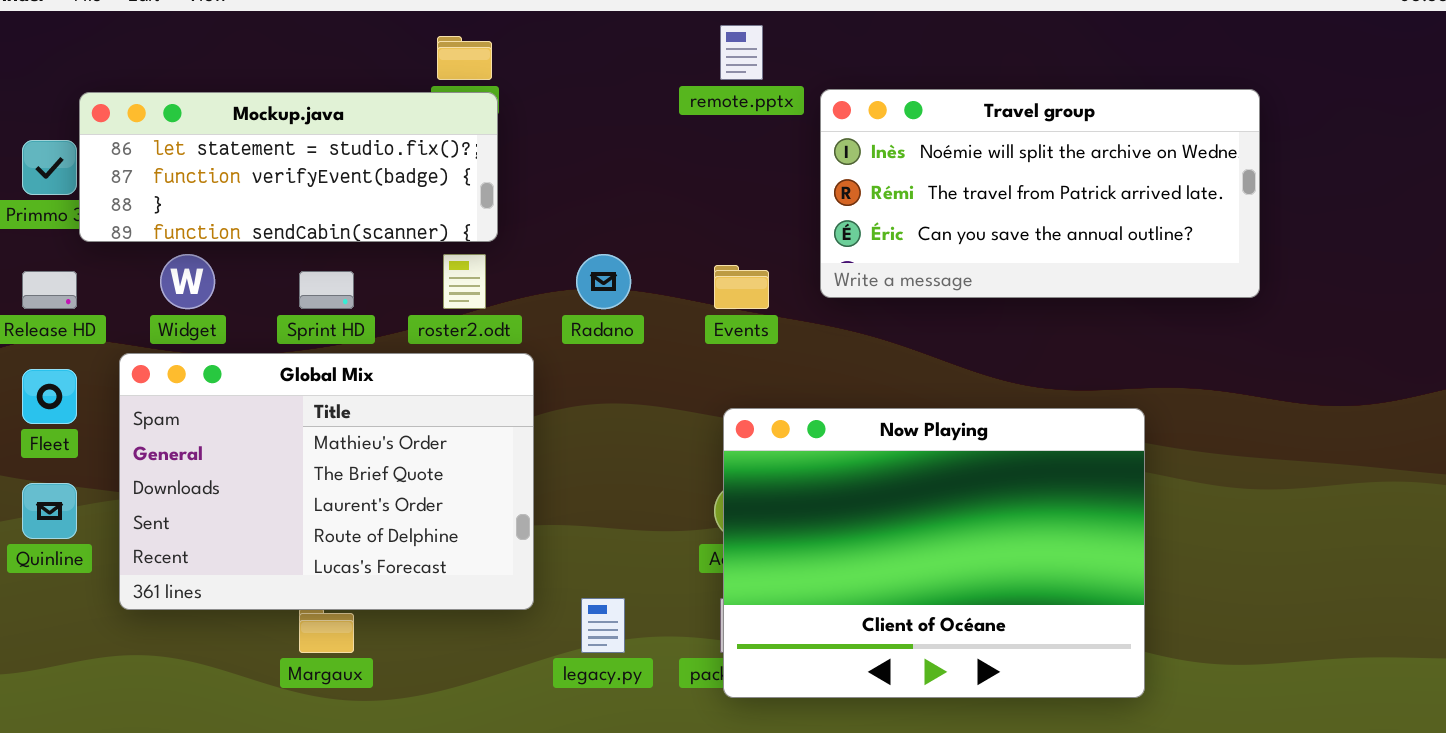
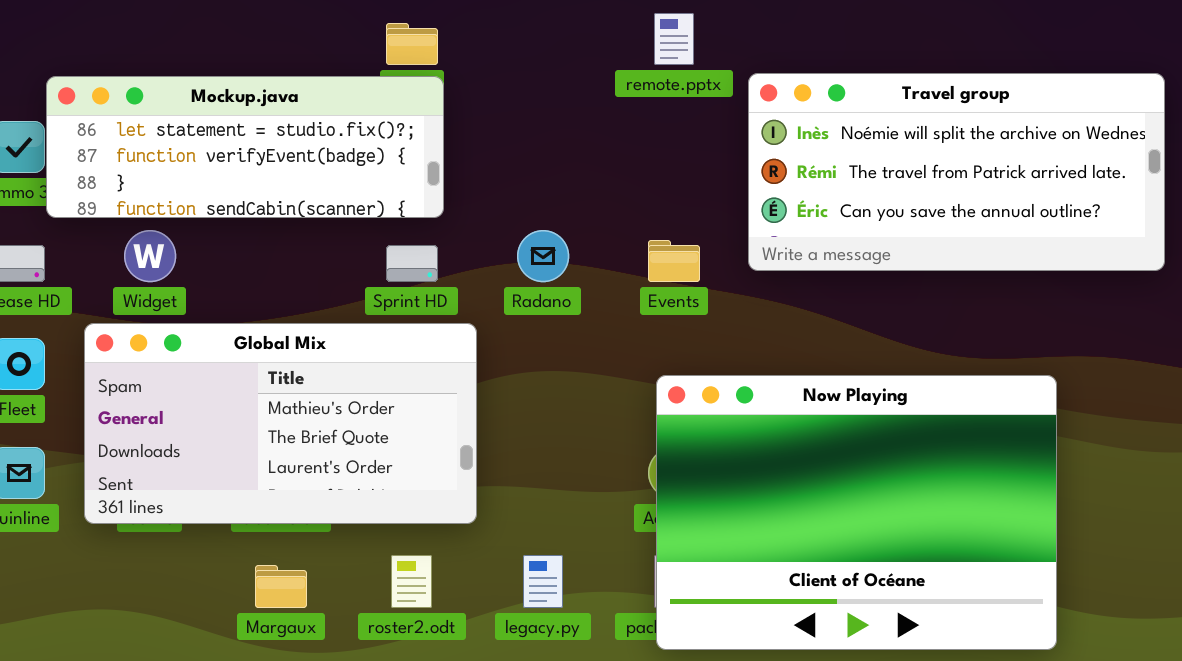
roster2.odt: [443,254,486,309] -> [391,555,432,608], moved
Sprint HD: [299,271,354,309] -> [386,245,438,282], moved
Global Mix: [119,353,534,610] -> [84,323,477,524], resized

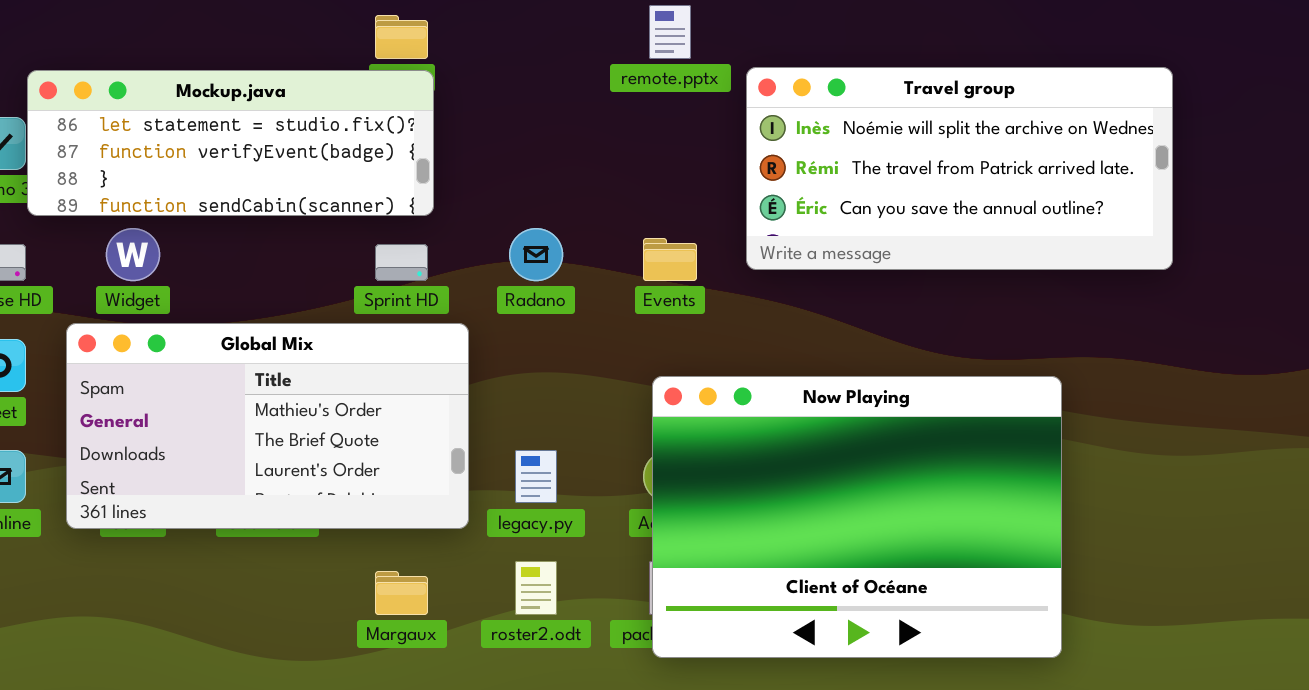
roster2.odt: [391,555,432,608] -> [515,561,557,615], moved
legacy.py: [523,555,563,608] -> [515,450,557,503], moved
Margaux: [255,565,307,608] -> [375,571,428,615], moved

